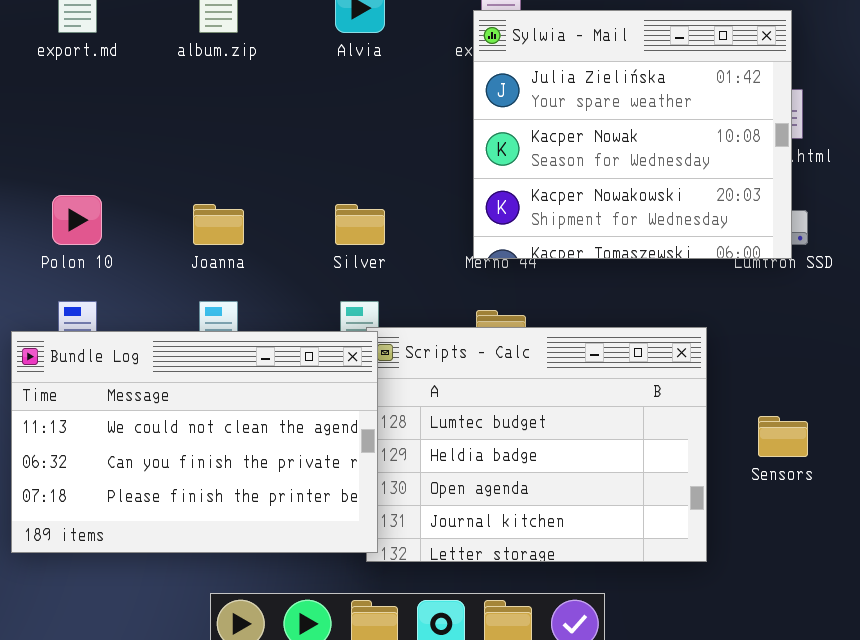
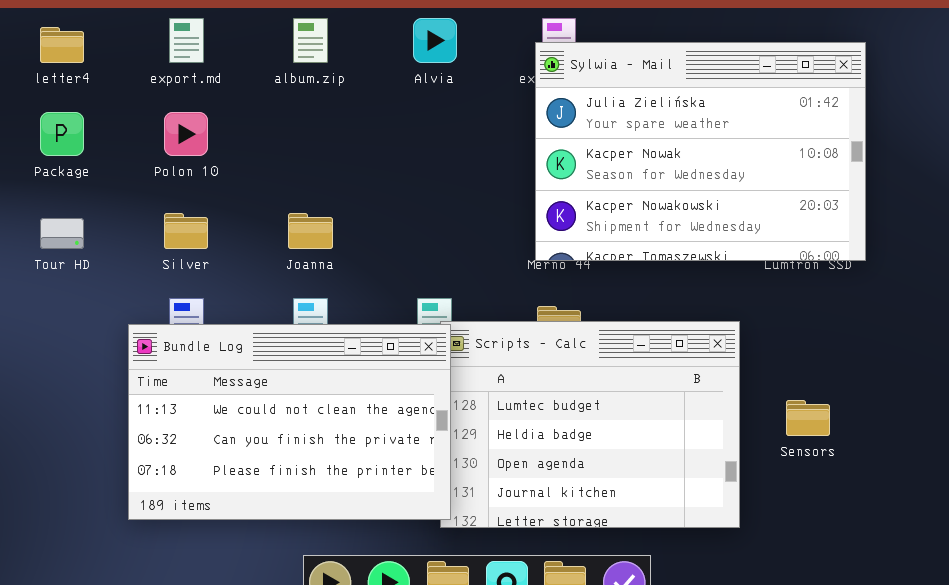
Sylwia - Mail: [473,10,792,259] -> [535,42,866,261], resized
Polon 10: [52,195,102,245] -> [164,112,208,156], moved
Silver: [335,204,385,245] -> [164,213,208,249], moved

